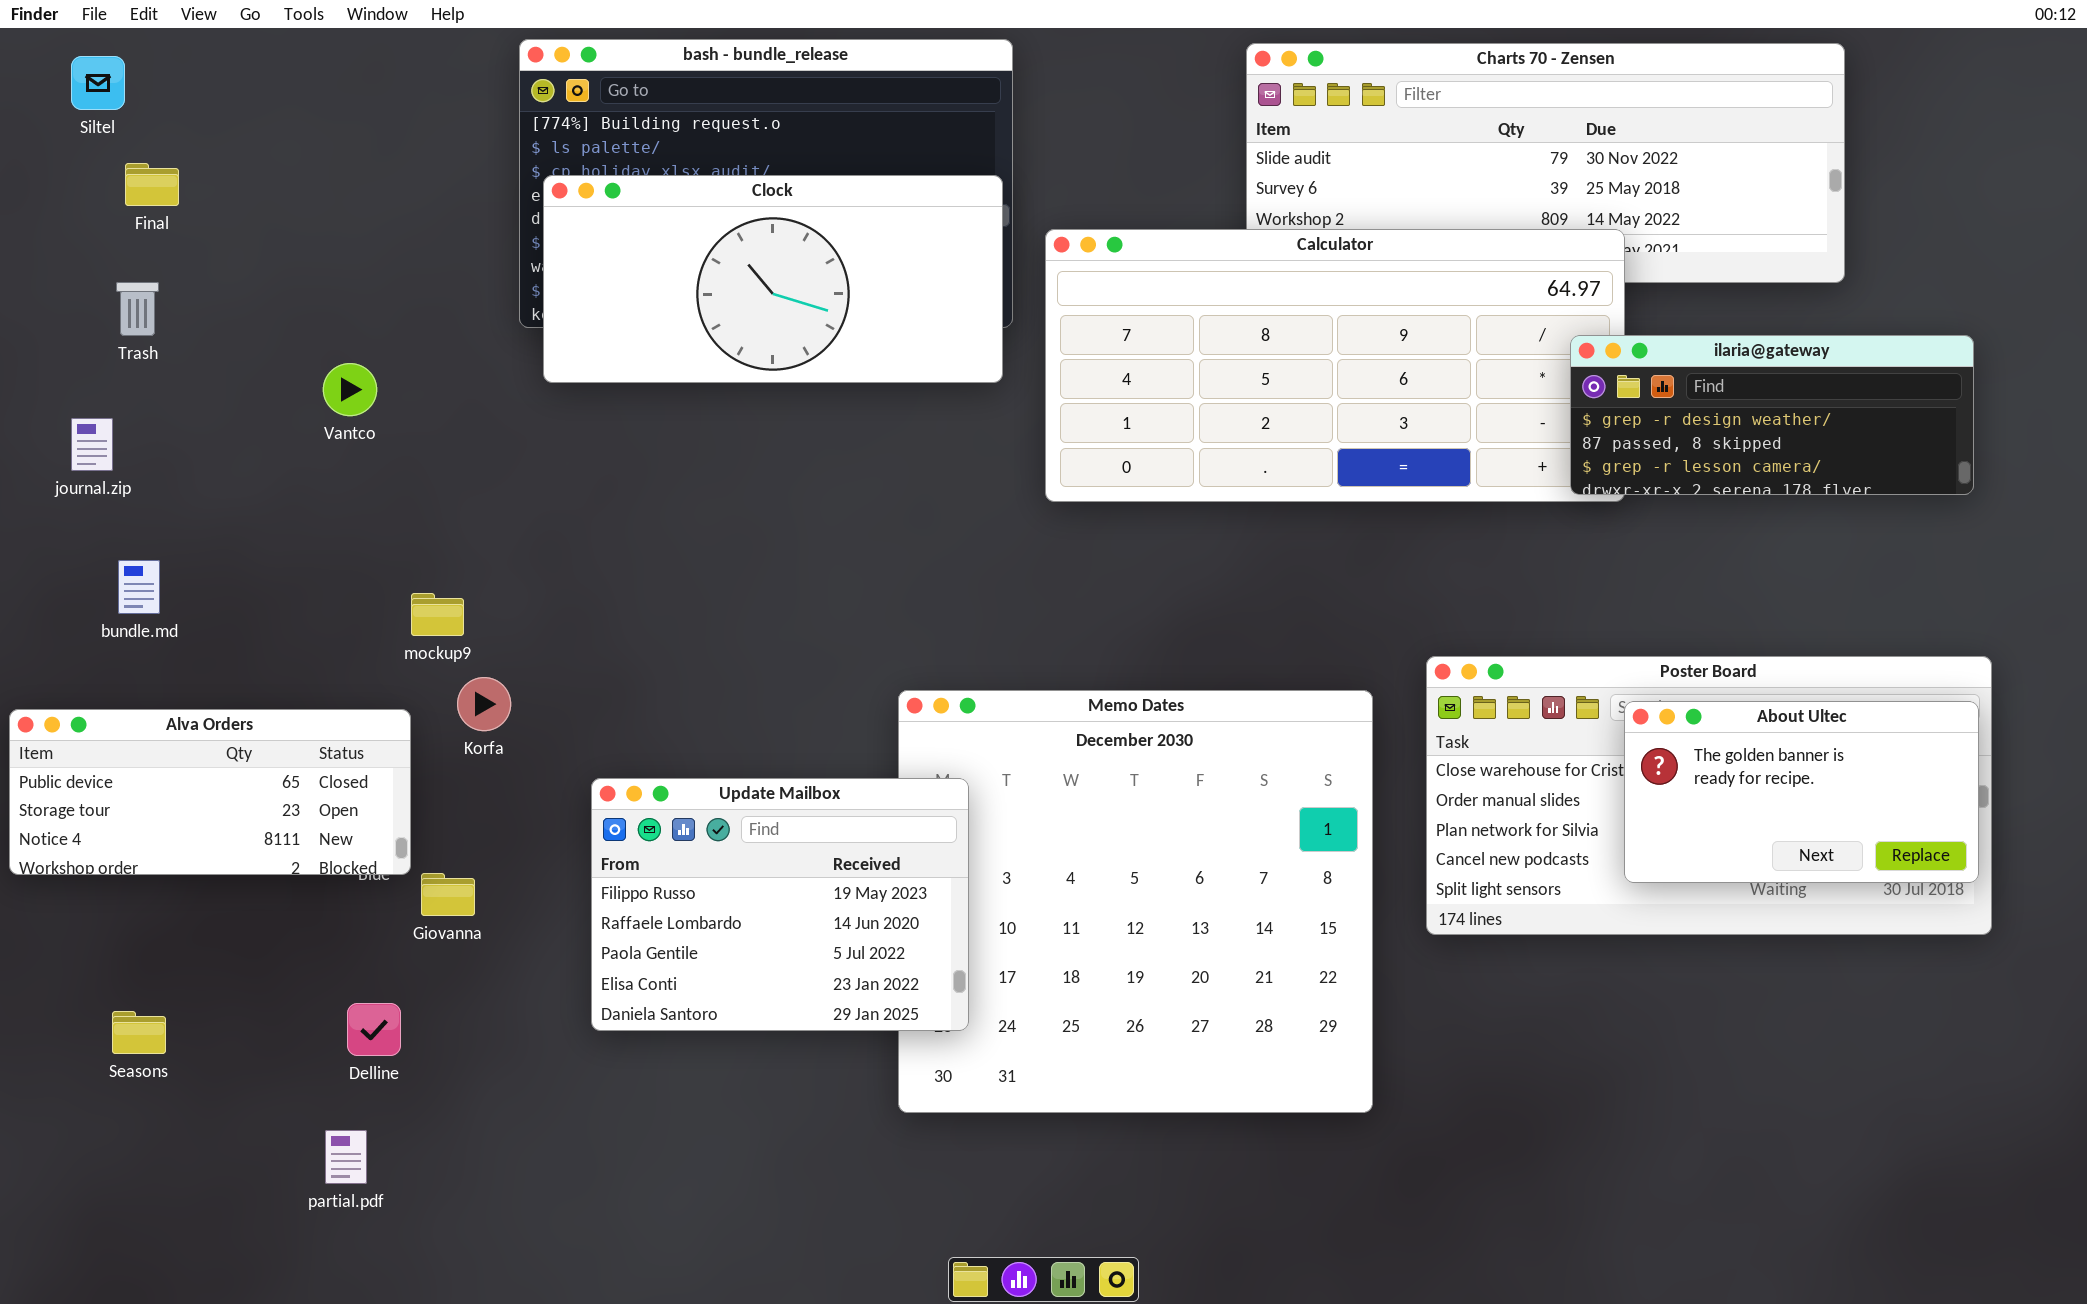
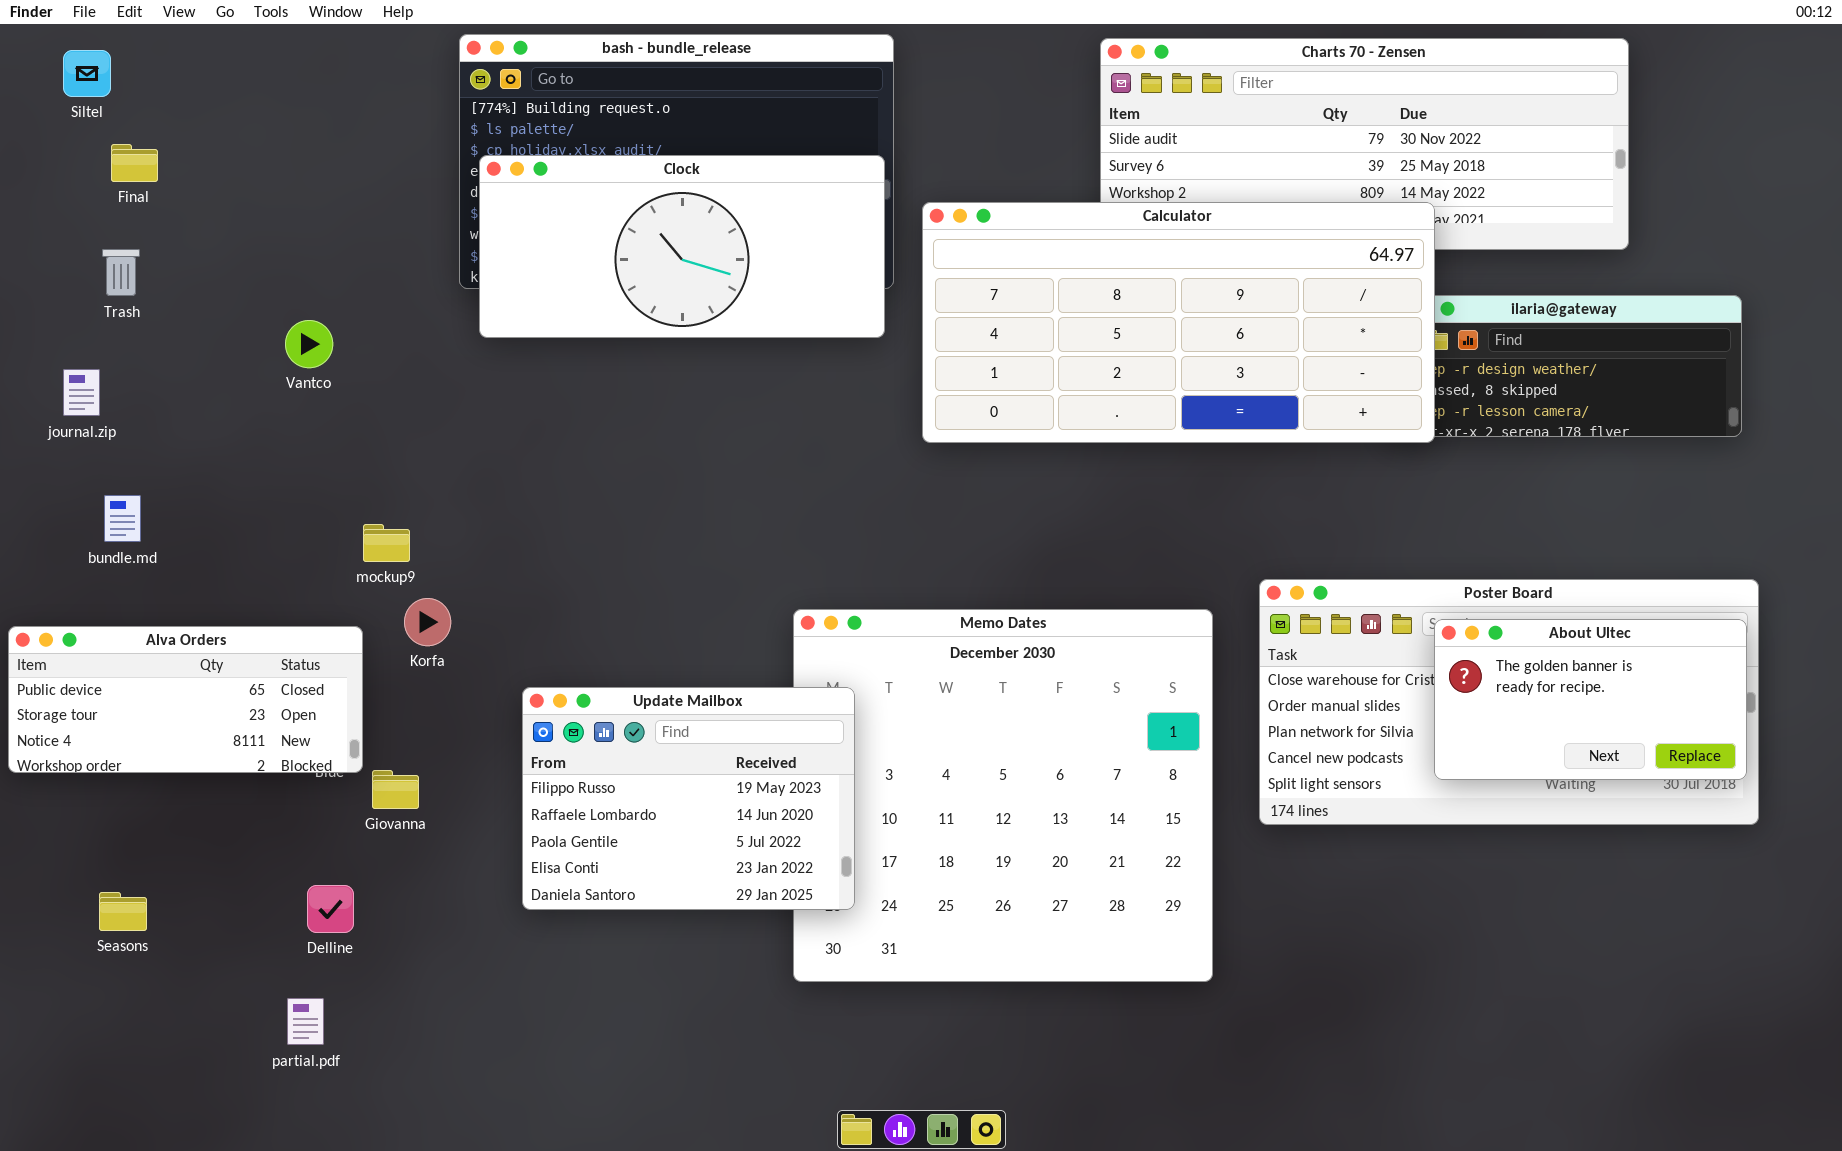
Calculator: [1045,229,1625,502] -> [922,202,1435,443], raised

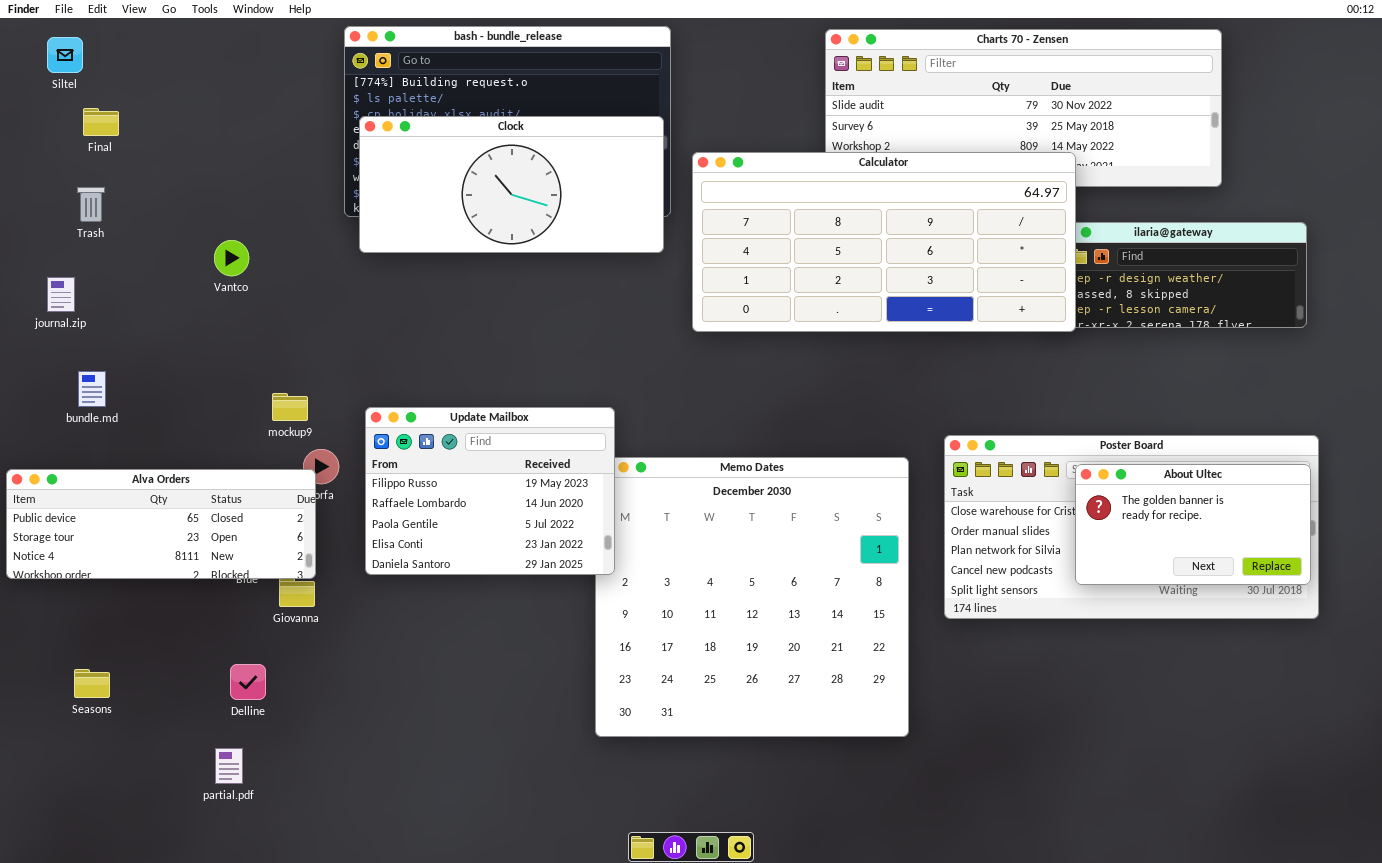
Alva Orders: [8,626,363,773] -> [6,469,316,579], resized
Update Mailbox: [522,687,855,910] -> [365,407,615,575], moved

